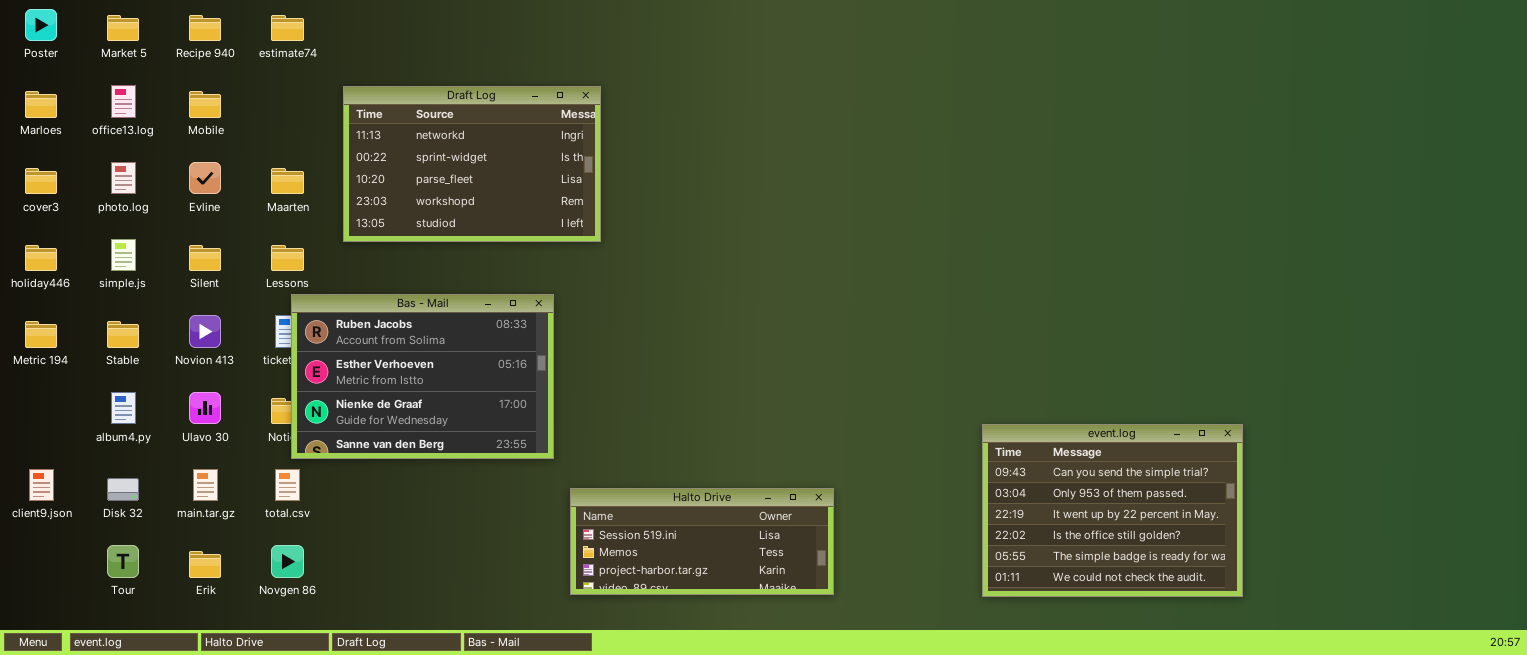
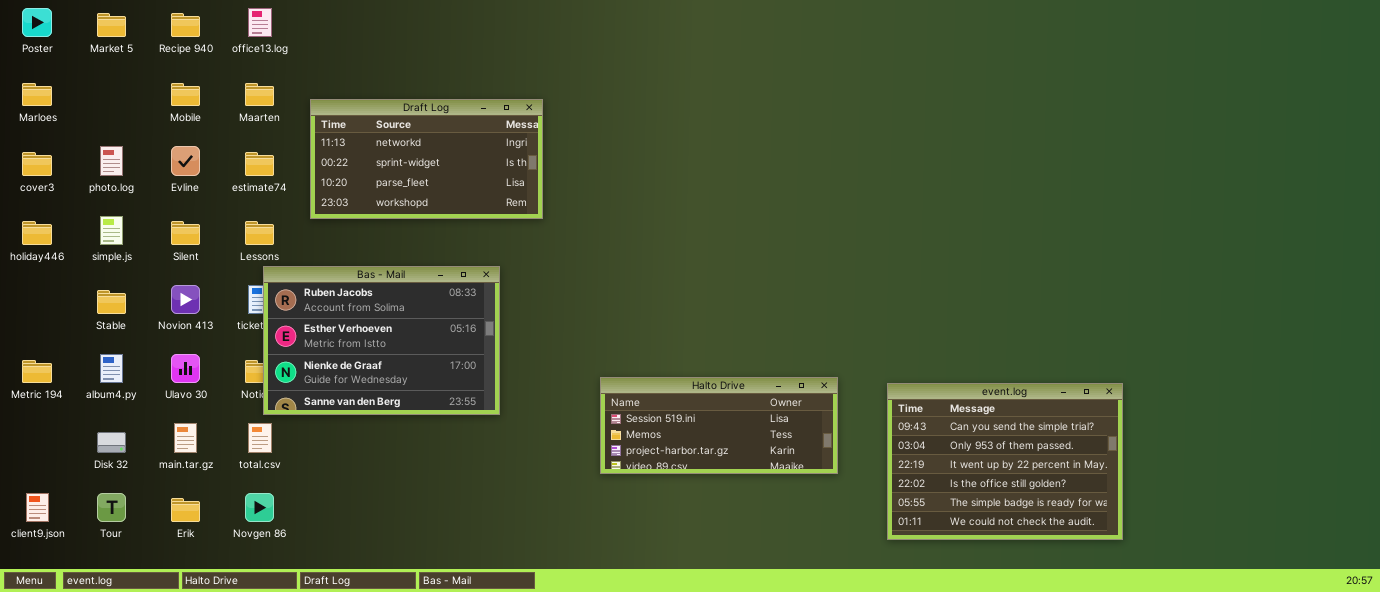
estimate74: [271,15,304,41] -> [245,152,274,176], moved
office13.log: [111,85,136,118] -> [248,8,272,37], moved
Draft Log: [343,86,601,242] -> [310,99,543,219], resized
Maarten: [271,168,304,194] -> [245,83,274,106], moved
Metric 194: [25,321,57,348] -> [22,360,52,383], moved
client9.json: [29,469,54,501] -> [26,493,49,522], moved
Halto Drive: [570,488,834,595] -> [600,377,838,474], moved

